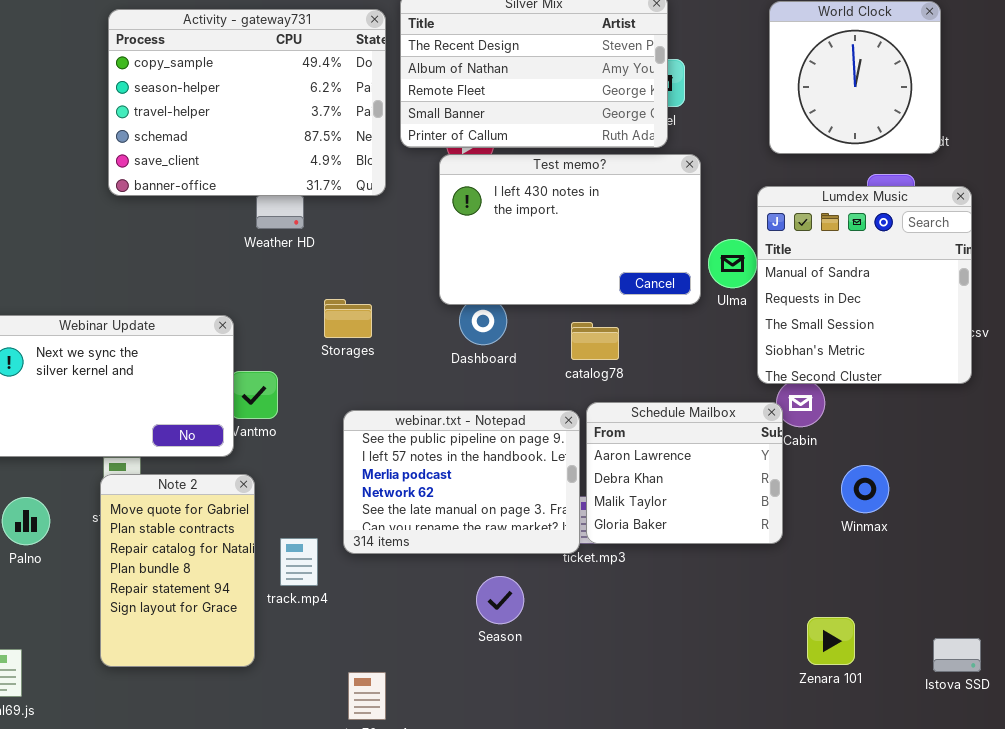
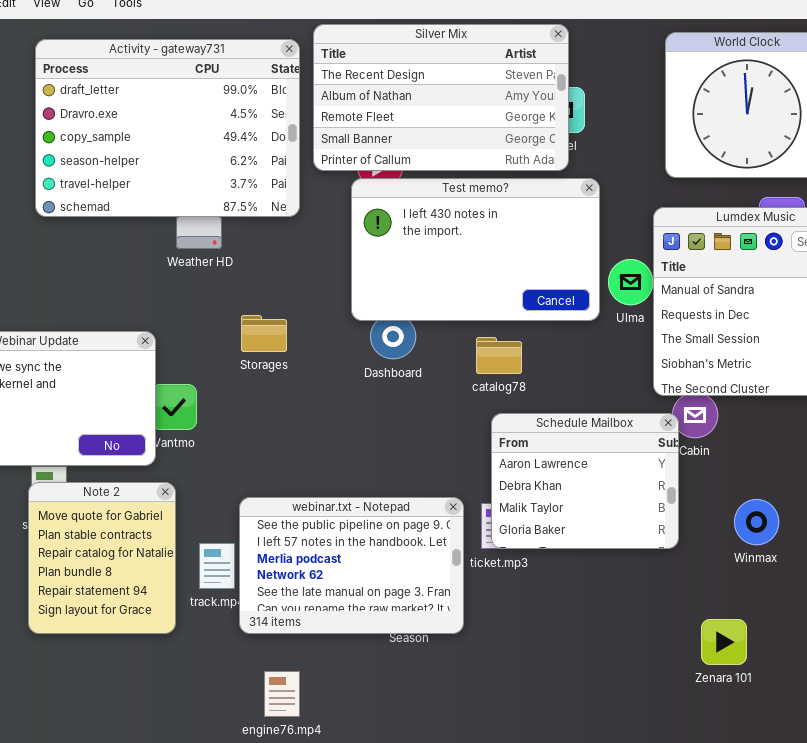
Activity - gateway731: [108,9,386,196] -> [35,39,300,217], scrolled up 2 rows
webinar.txt - Notepad: [343,410,580,554] -> [239,497,464,634], moved
Winmax: [841,465,889,513] -> [734,499,779,545], moved
Note 2: [100,474,255,667] -> [28,482,176,634], resized

